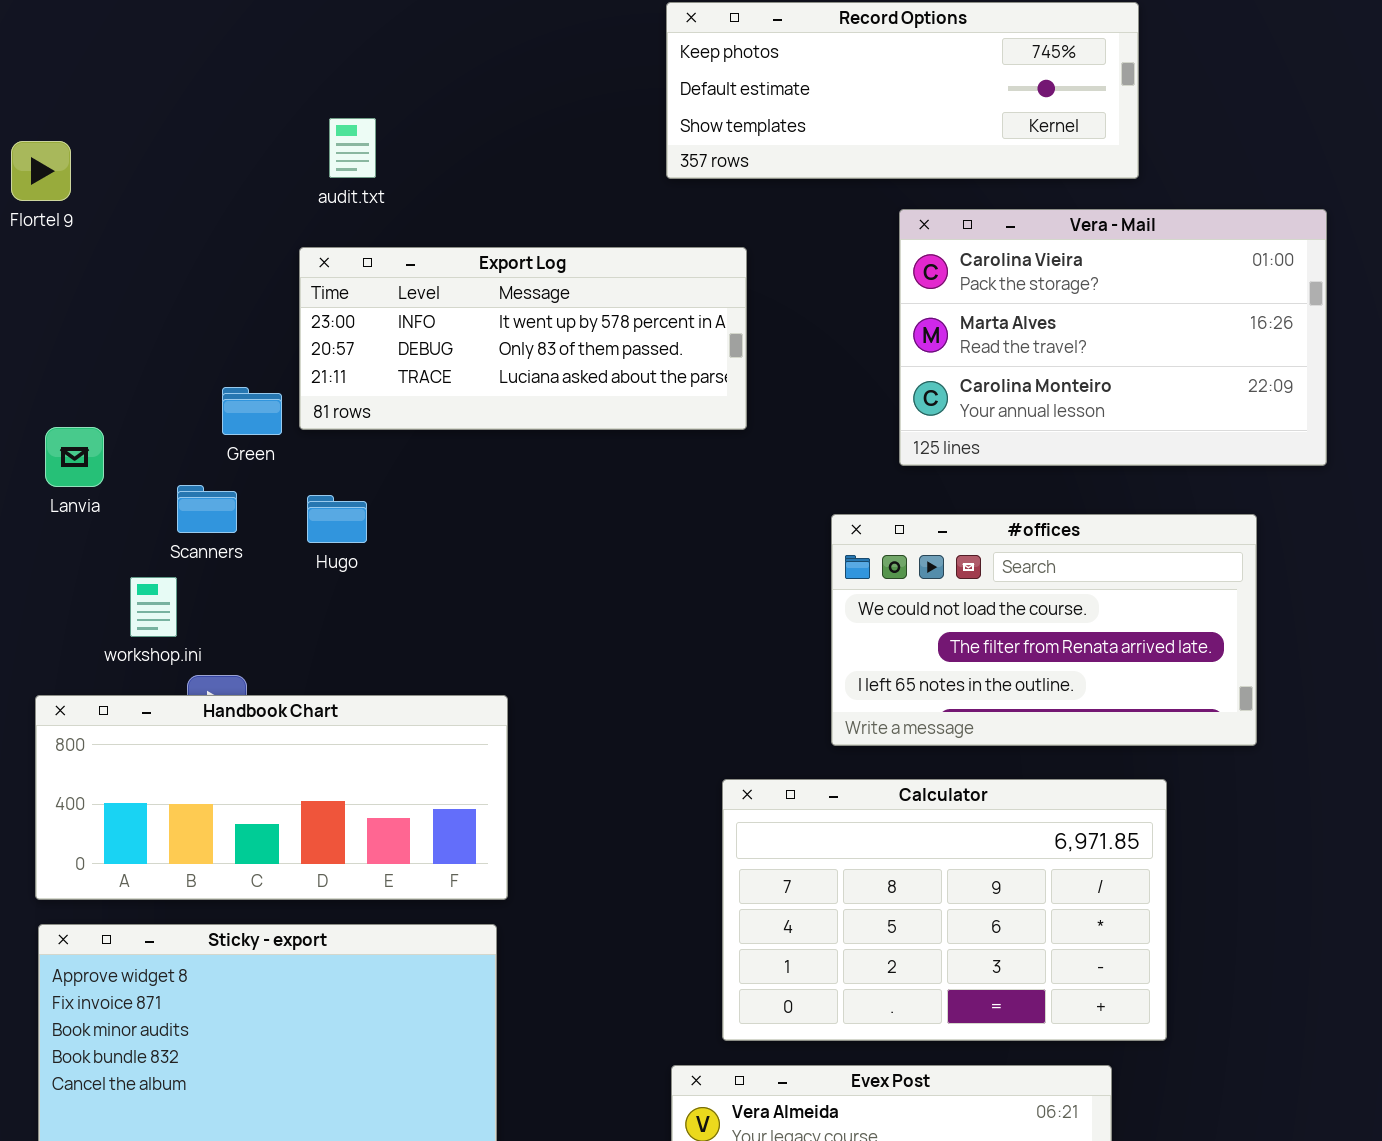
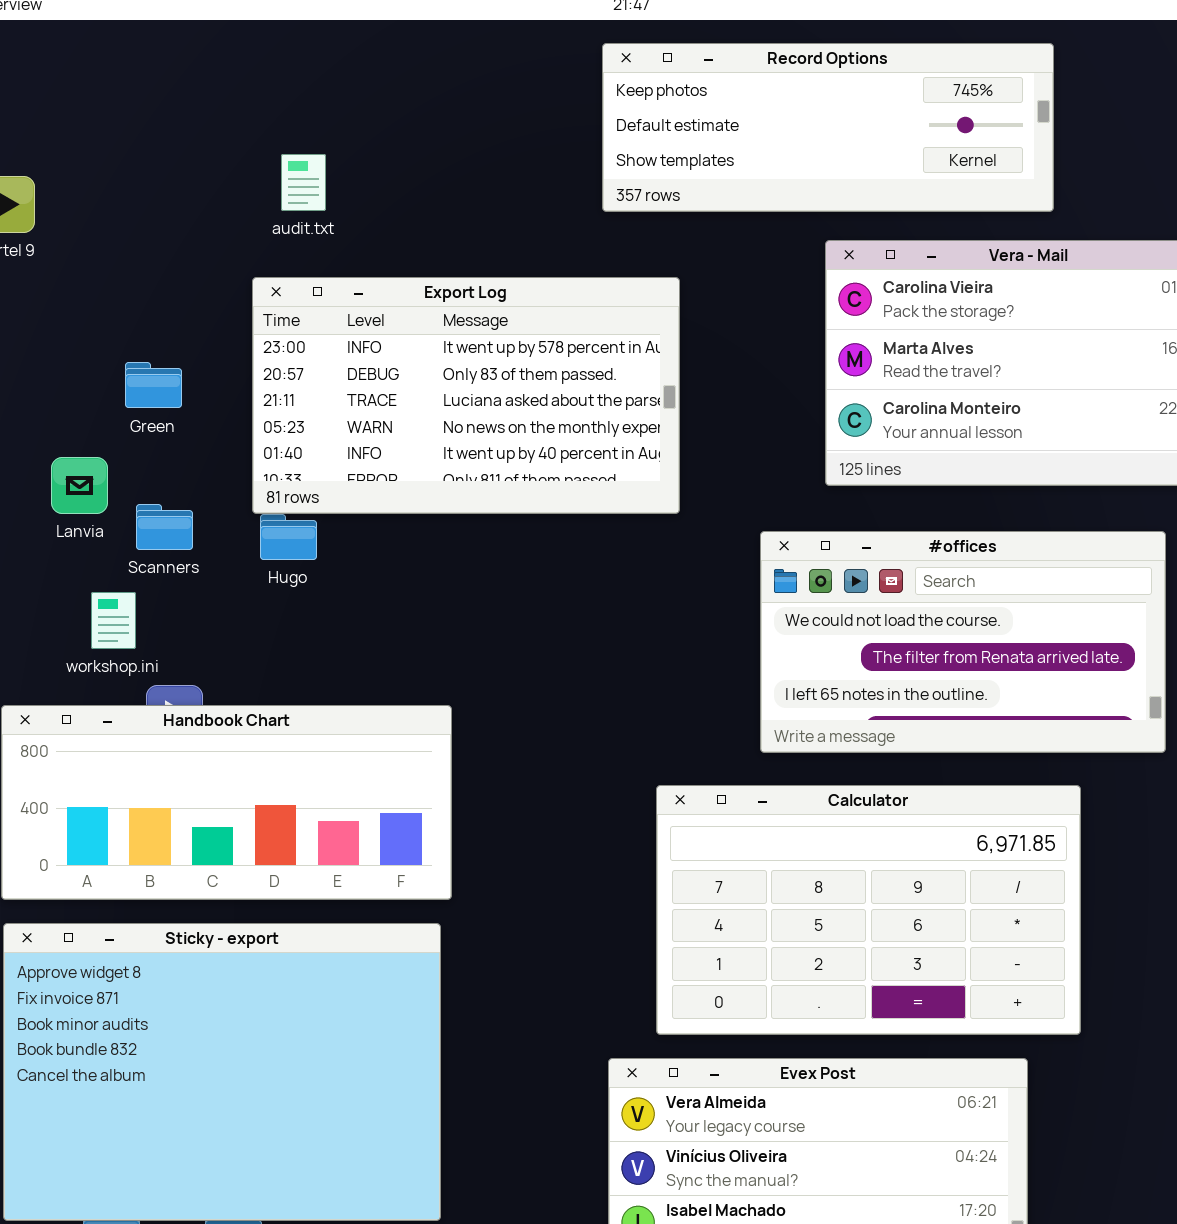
Export Log: [299,247,747,430] -> [252,277,680,514], resized
Green: [222,387,282,435] -> [125,362,182,408], moved
Lanvia: [45,427,104,487] -> [51,457,108,514], moved

